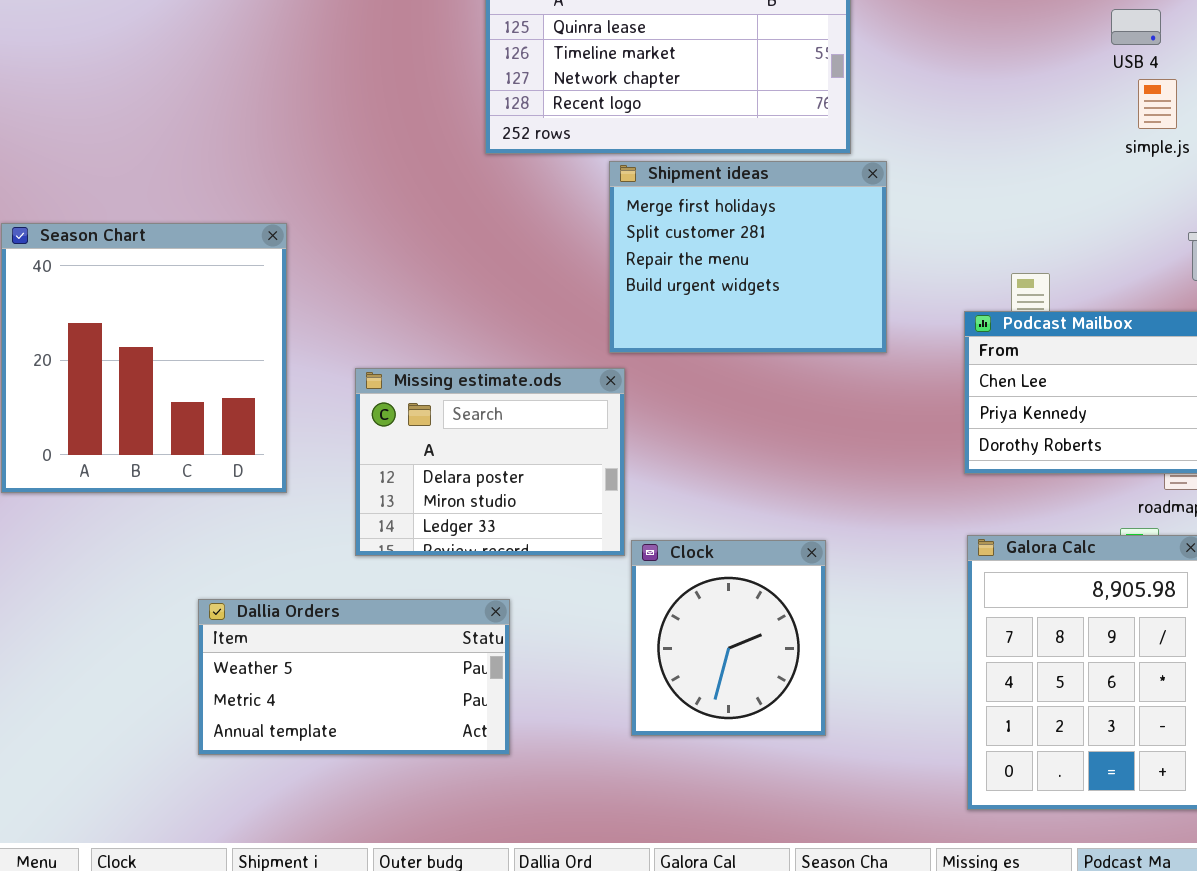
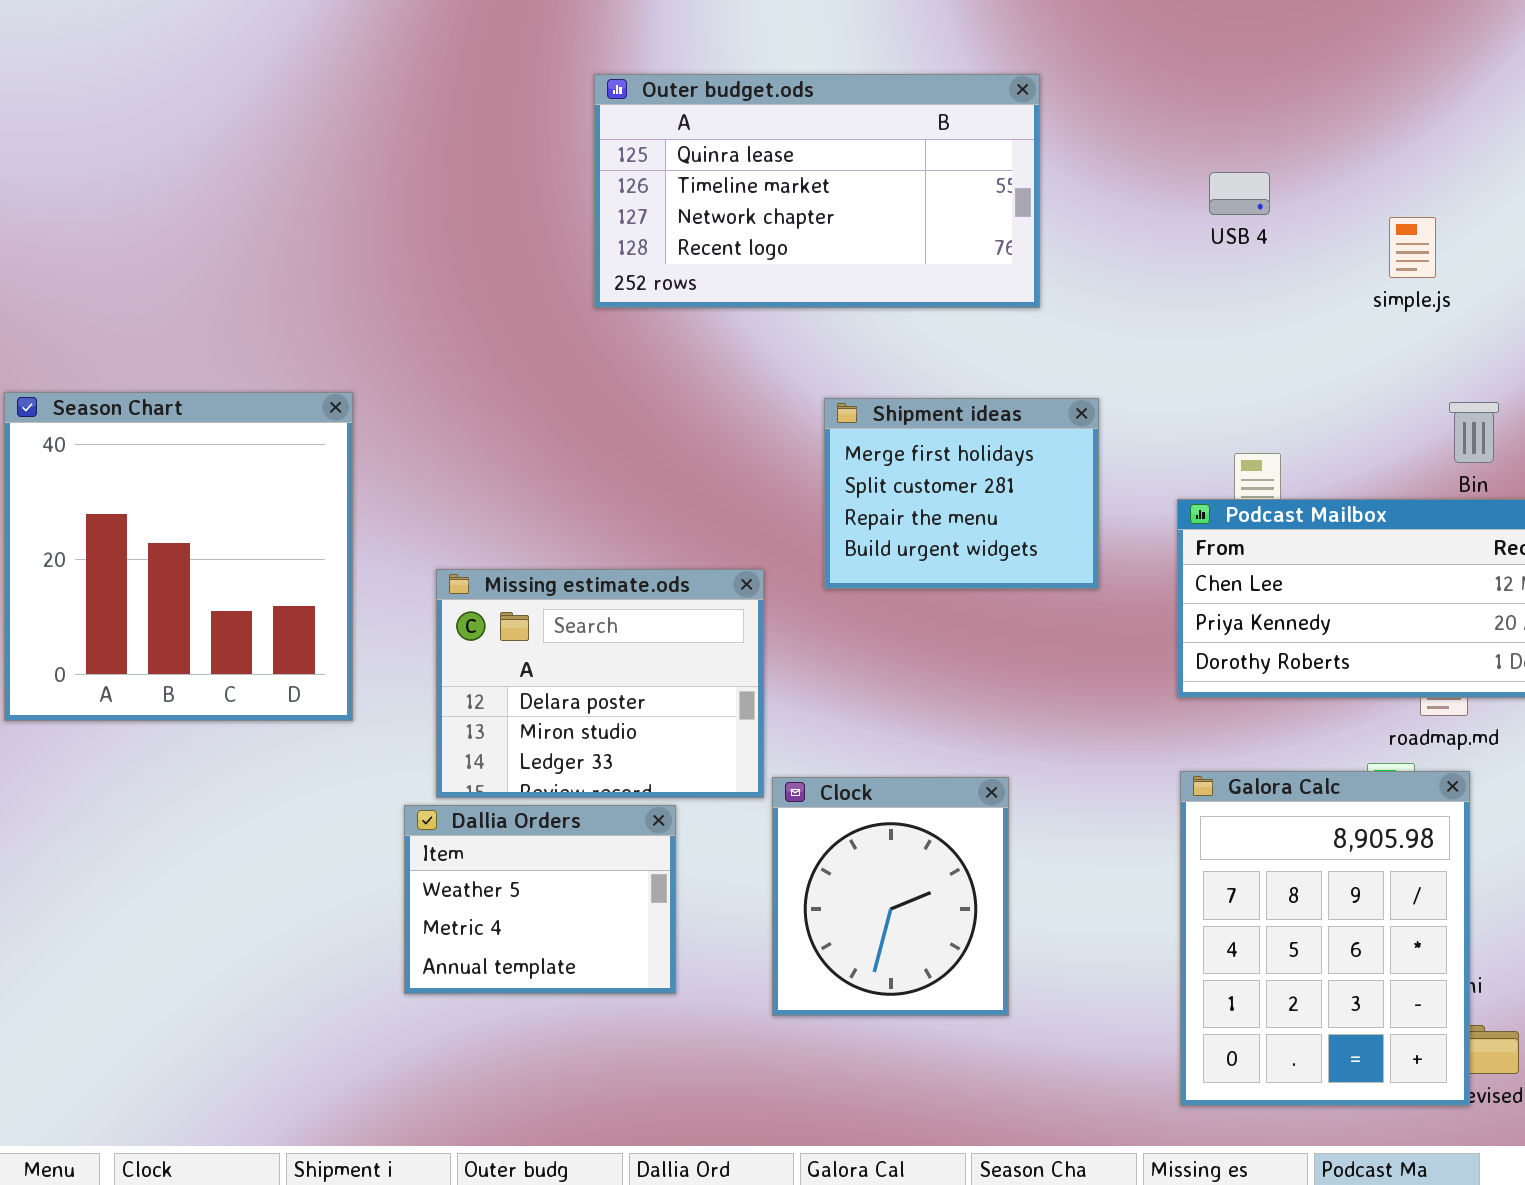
USB 4: [1111,9,1161,45] -> [1209,172,1270,215], moved
Shipment ideas: [609,161,887,353] -> [824,398,1099,589], moved, resized
Dallia Orders: [198,599,510,755] -> [404,805,676,994], moved, resized

